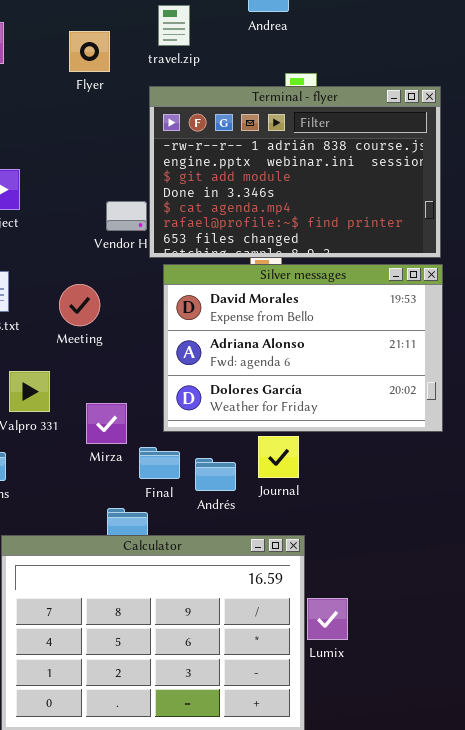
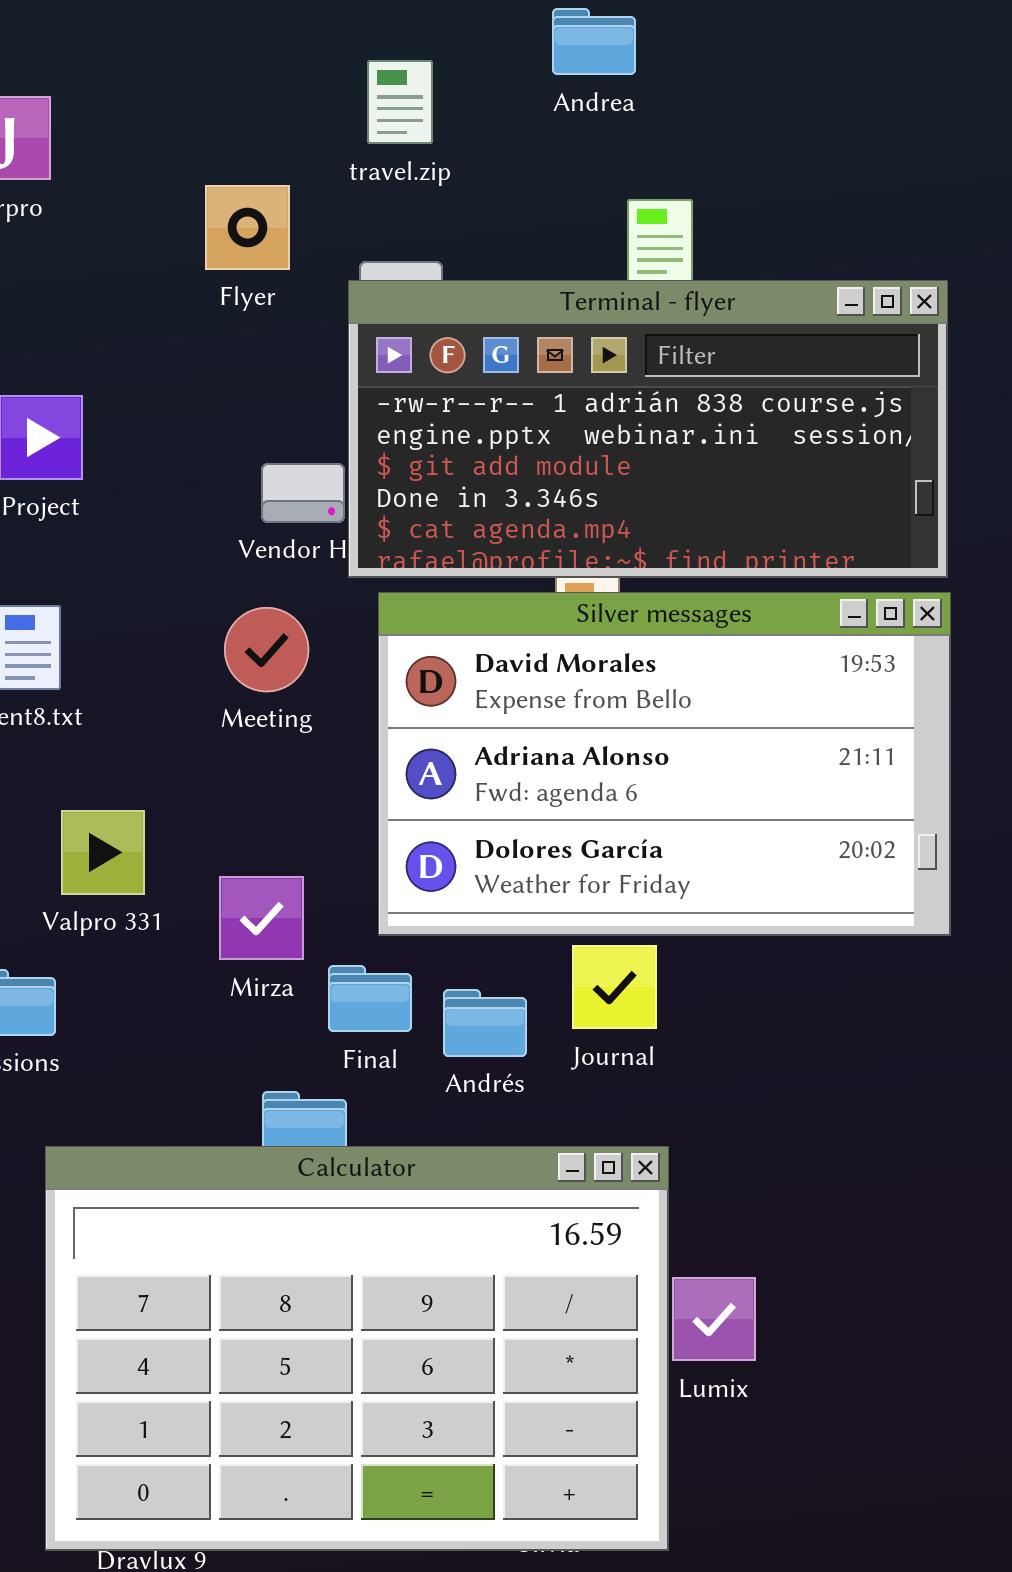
Flyer: [69,31,110,72] -> [205,185,290,270], moved
Terminal - flyer: [149,86,441,258] -> [348,280,948,578], resized
Meeting: [59,284,100,326] -> [224,607,309,692], moved

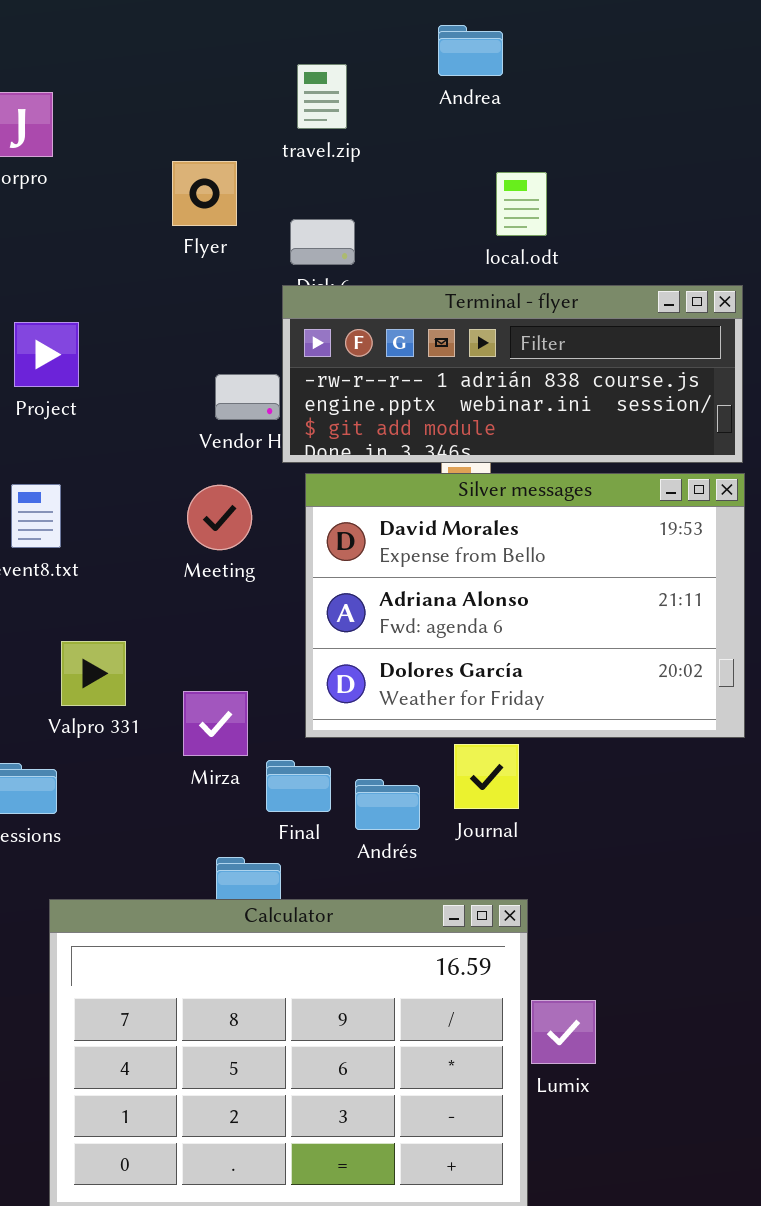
Terminal - flyer: [348,280,948,578] -> [282,285,743,463], resized

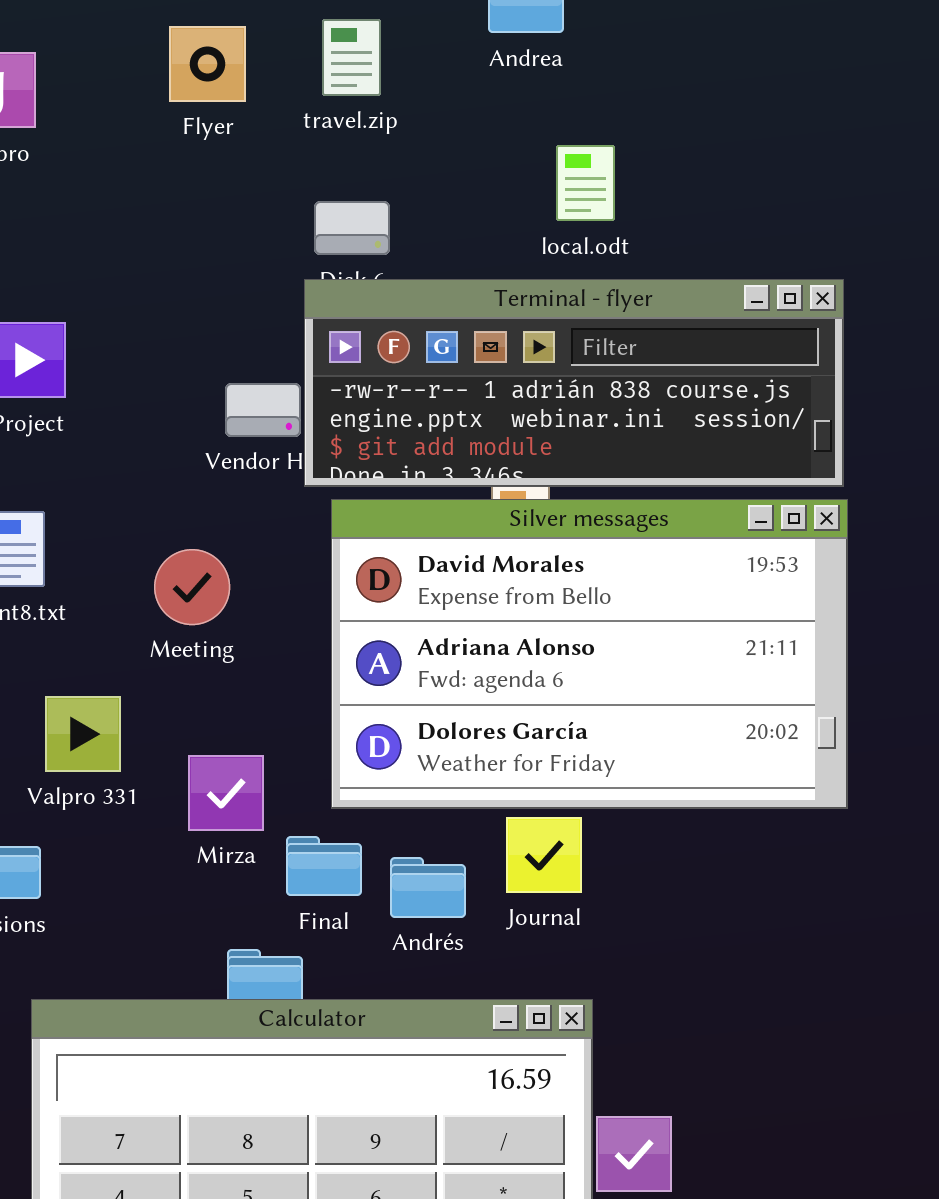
Flyer: [172,161,237,226] -> [169,26,246,102], moved
Meeting: [187,485,252,550] -> [154,549,230,625], moved

